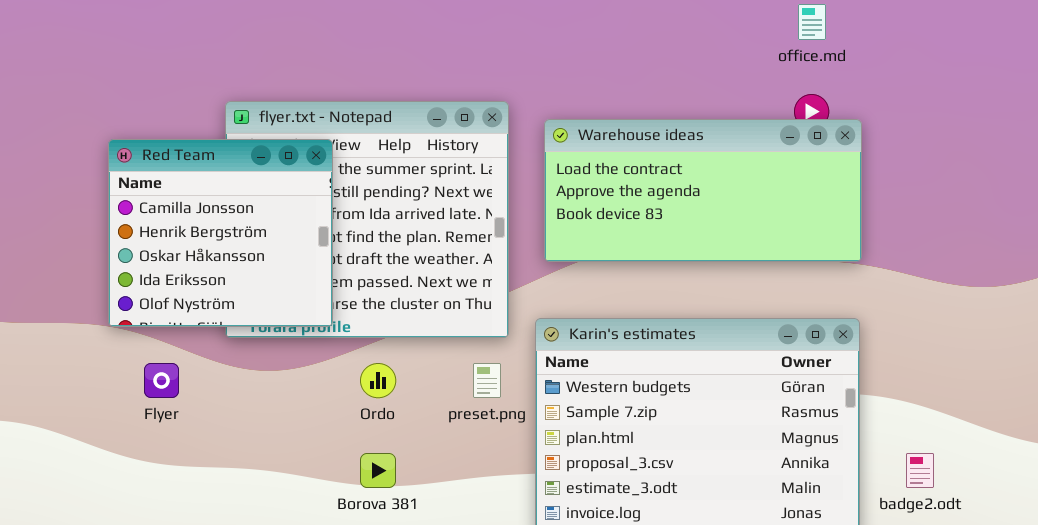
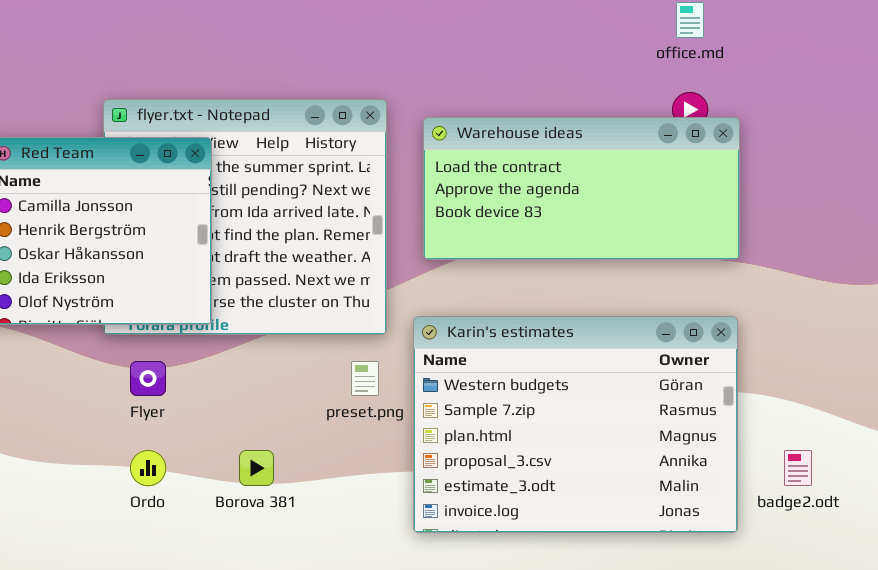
Flyer: [144,363,179,398] -> [130,361,166,396], moved
Ordo: [360,363,396,398] -> [130,450,166,486], moved

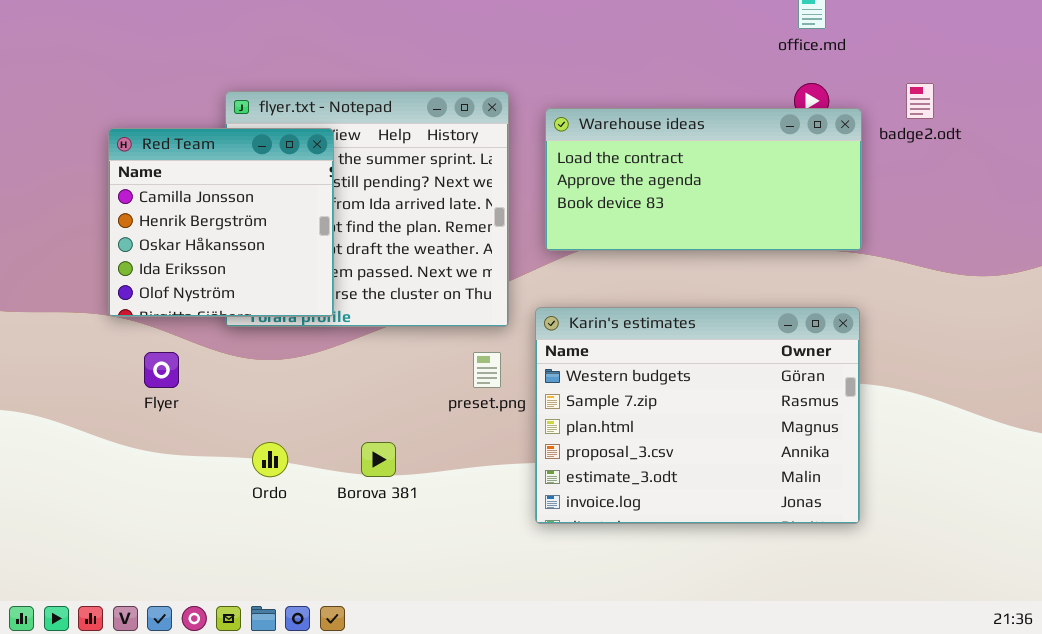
Flyer: [130,361,166,396] -> [144,352,179,388], moved
badge2.odt: [784,450,812,486] -> [906,83,934,119], moved

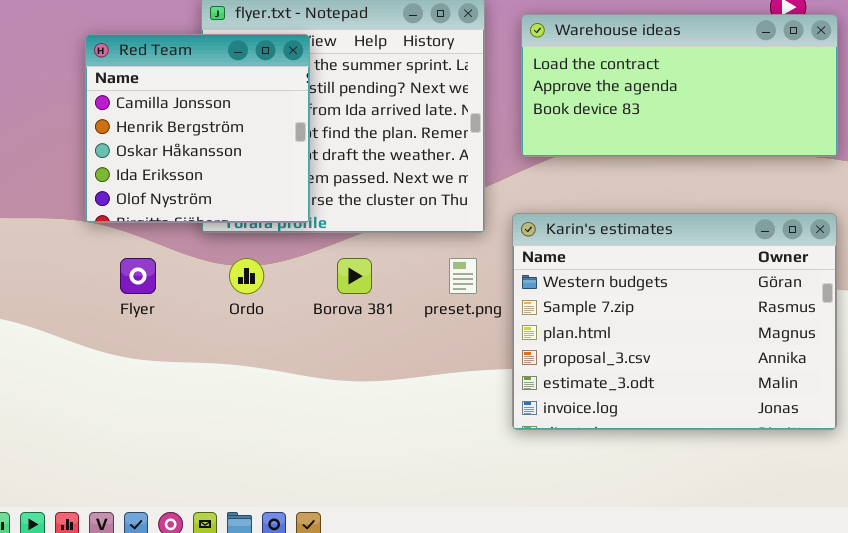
Ordo: [252,442,288,477] -> [229,258,264,294], moved
Borova 381: [361,442,396,477] -> [337,258,372,294], moved

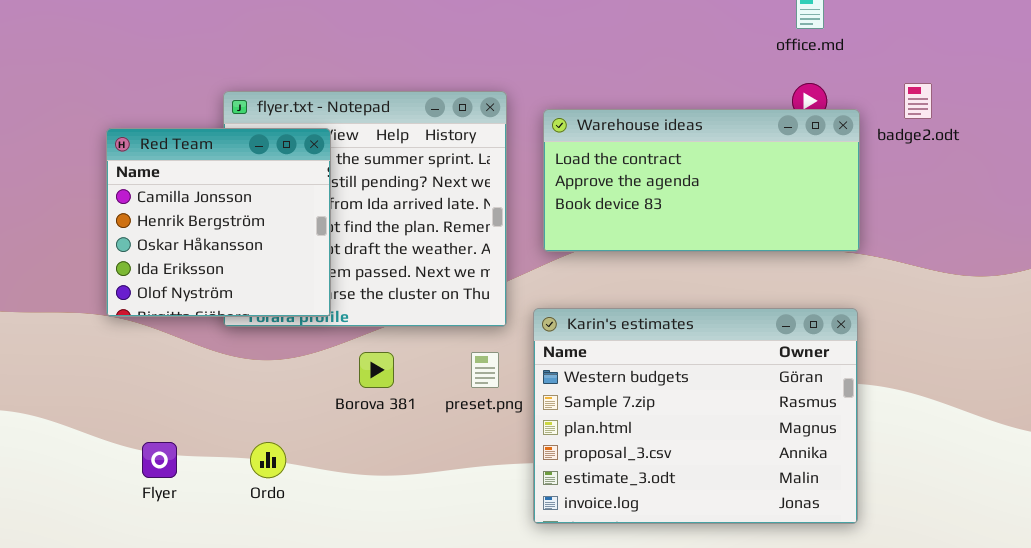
Flyer: [120,258,156,294] -> [142,442,177,478], moved
Ordo: [229,258,264,294] -> [250,442,286,478], moved

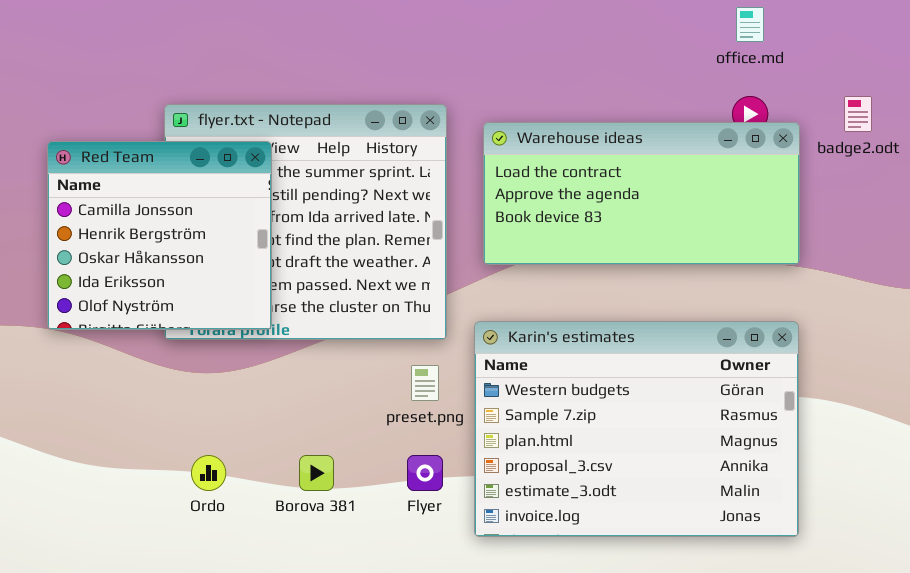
Borova 381: [359,352,394,388] -> [299,455,334,491], moved
Flyer: [142,442,177,478] -> [407,455,443,491], moved

